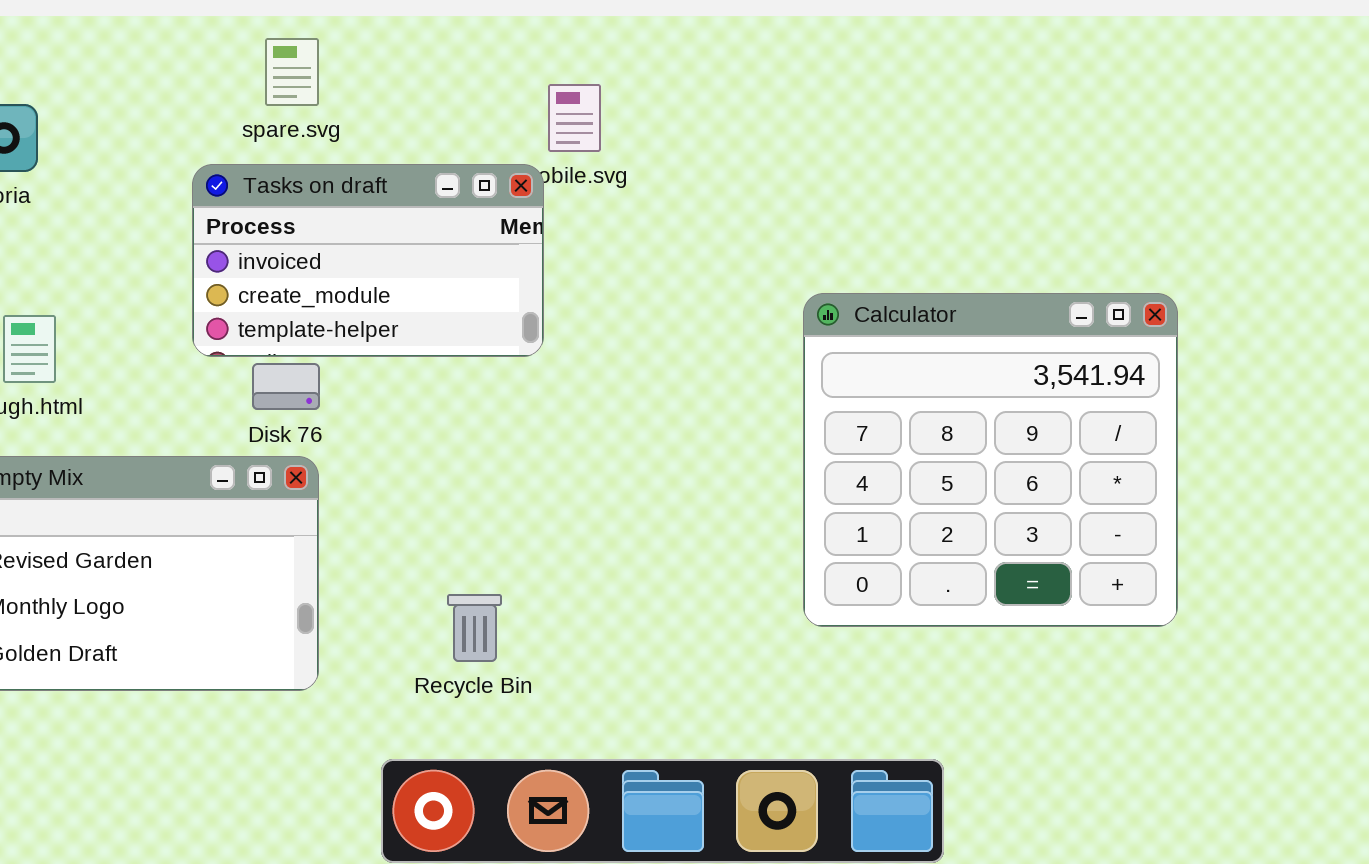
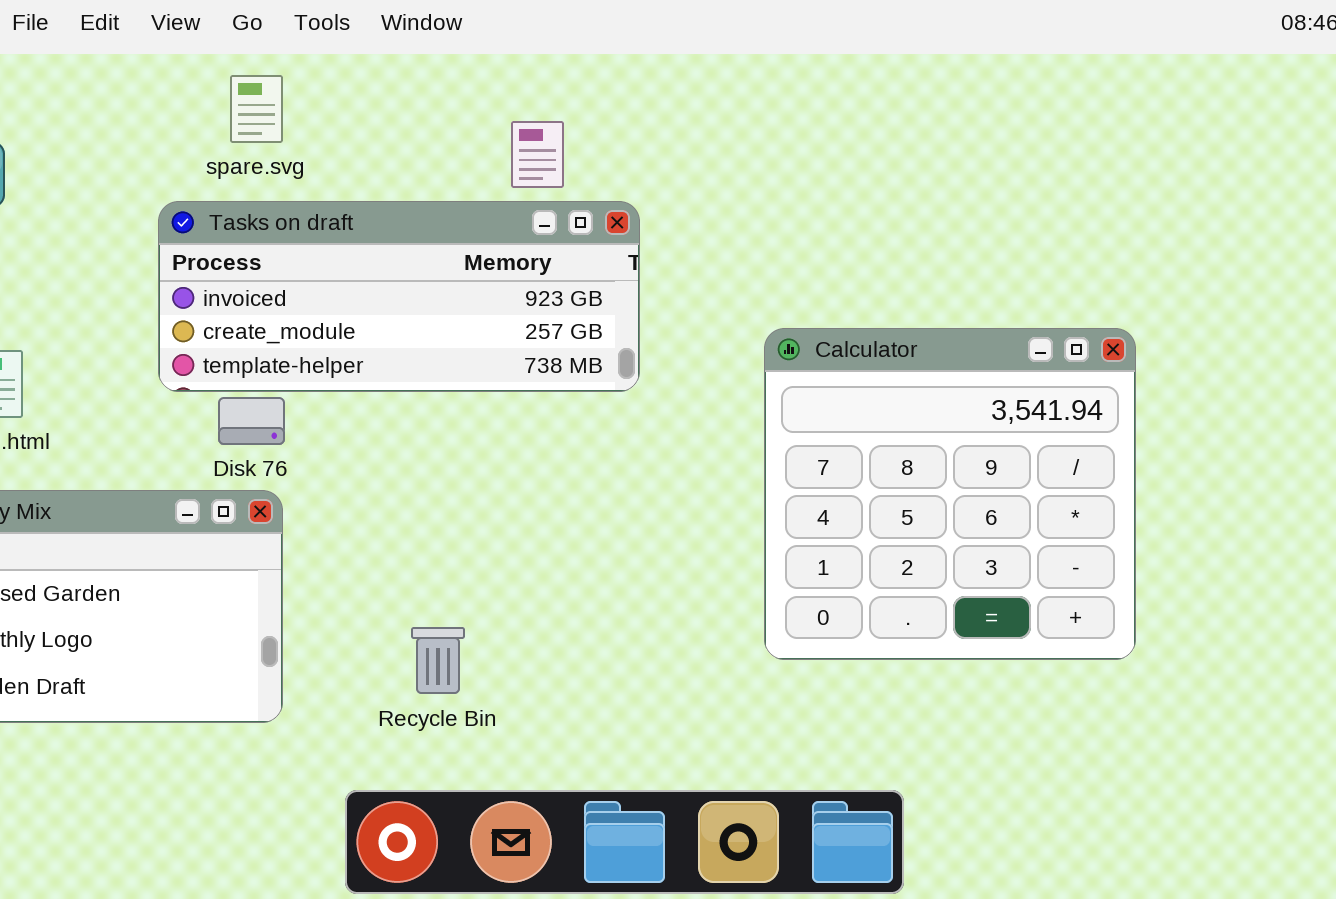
Tasks on draft: [192,164,544,357] -> [158,201,640,392], resized

